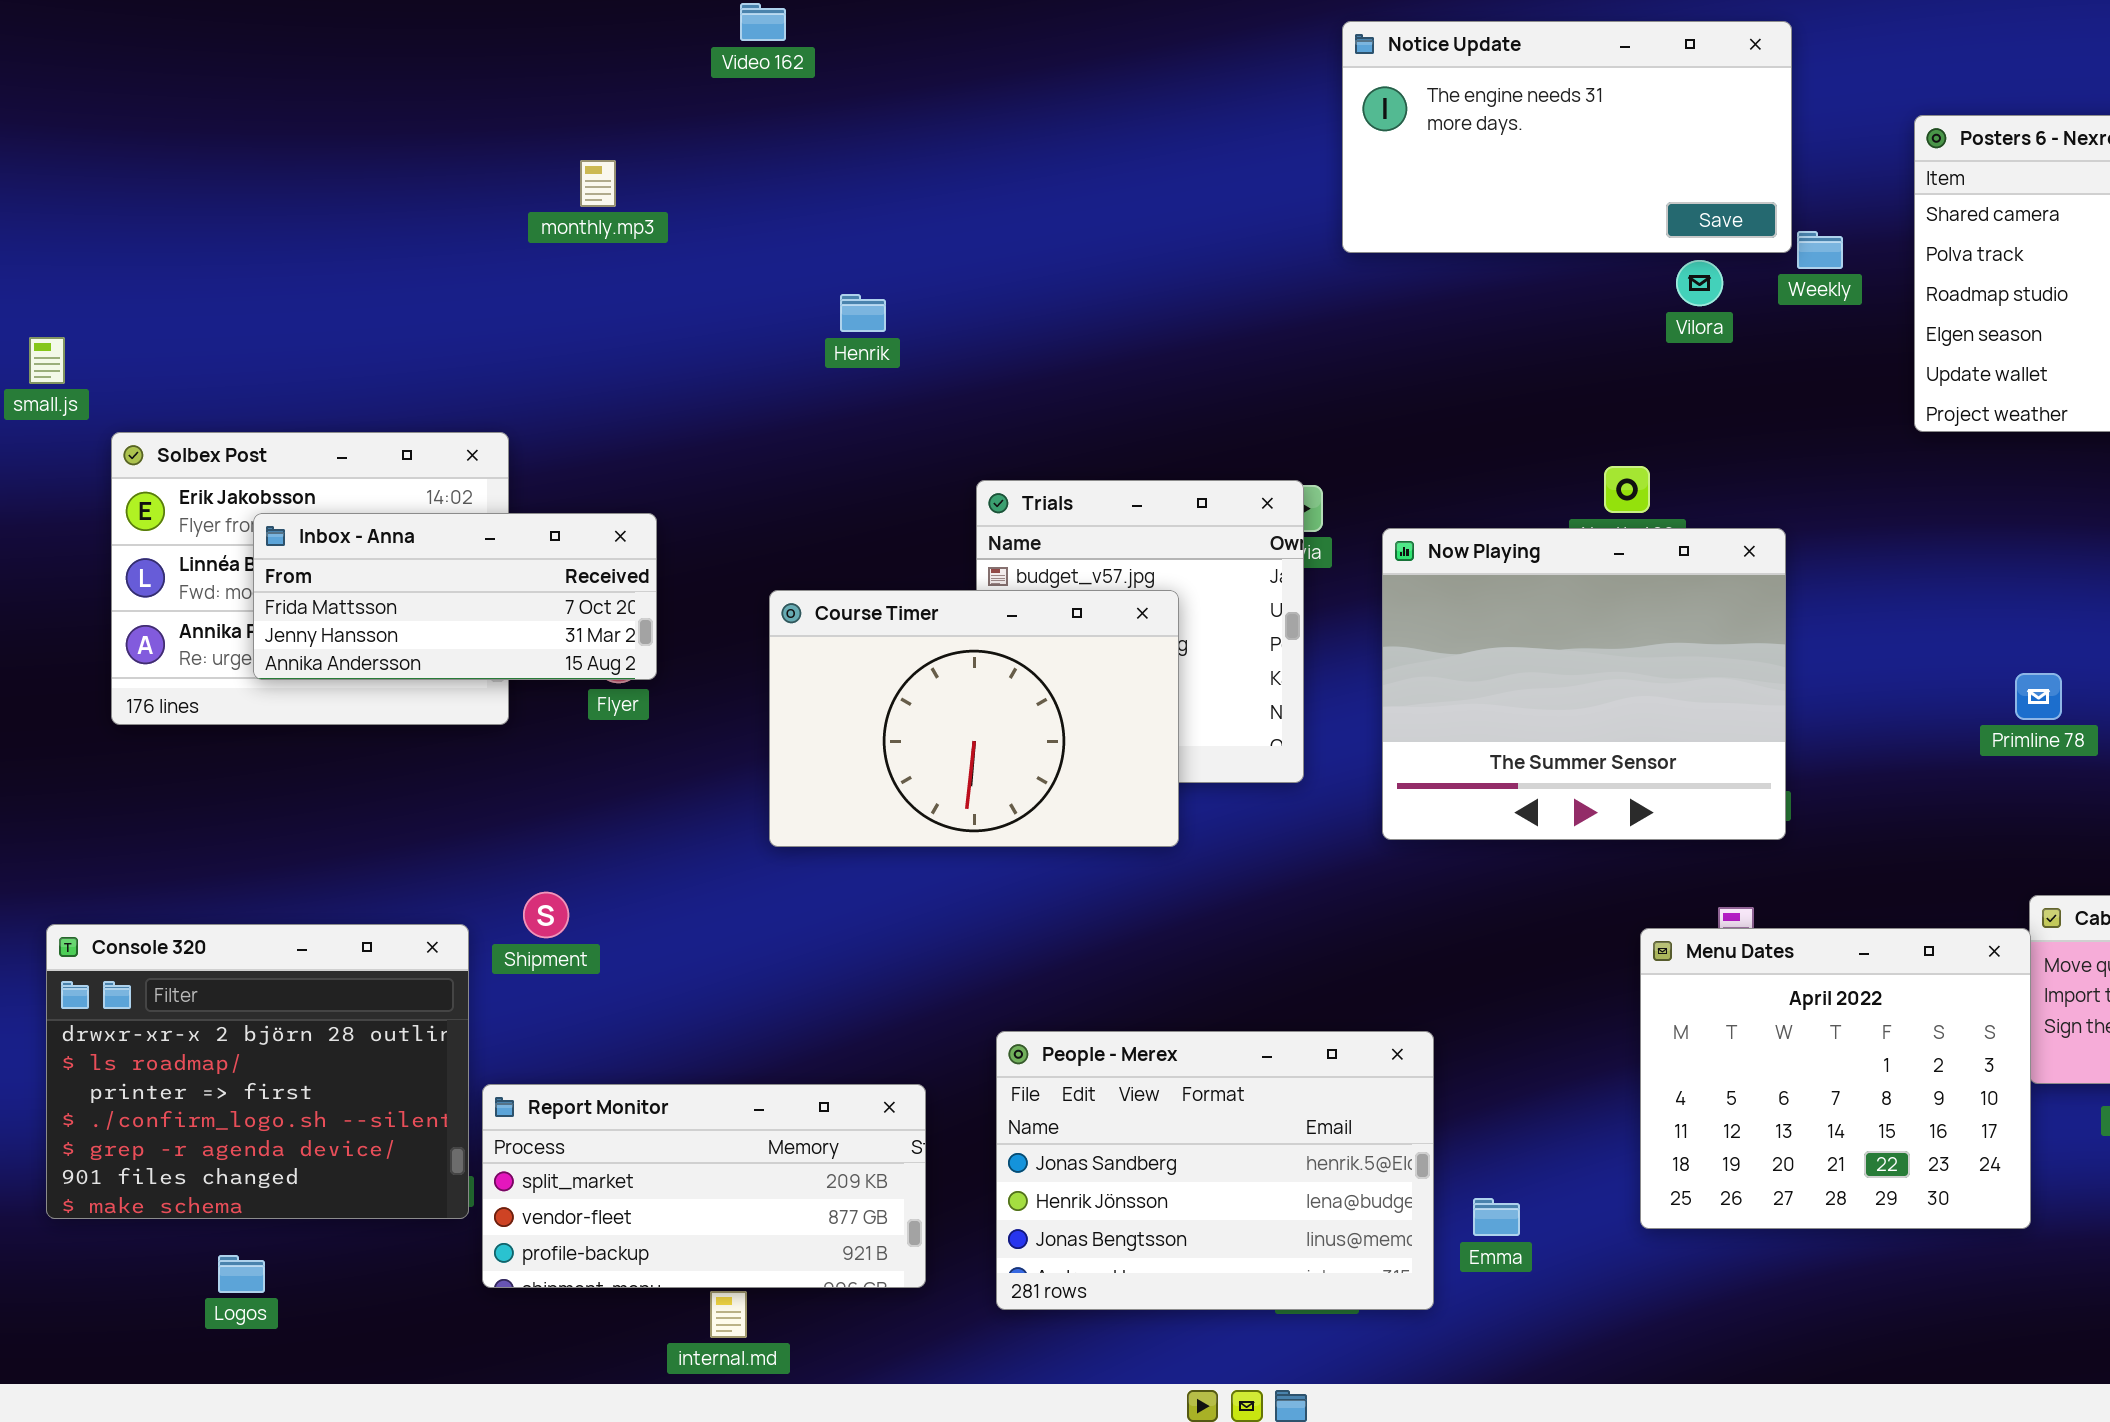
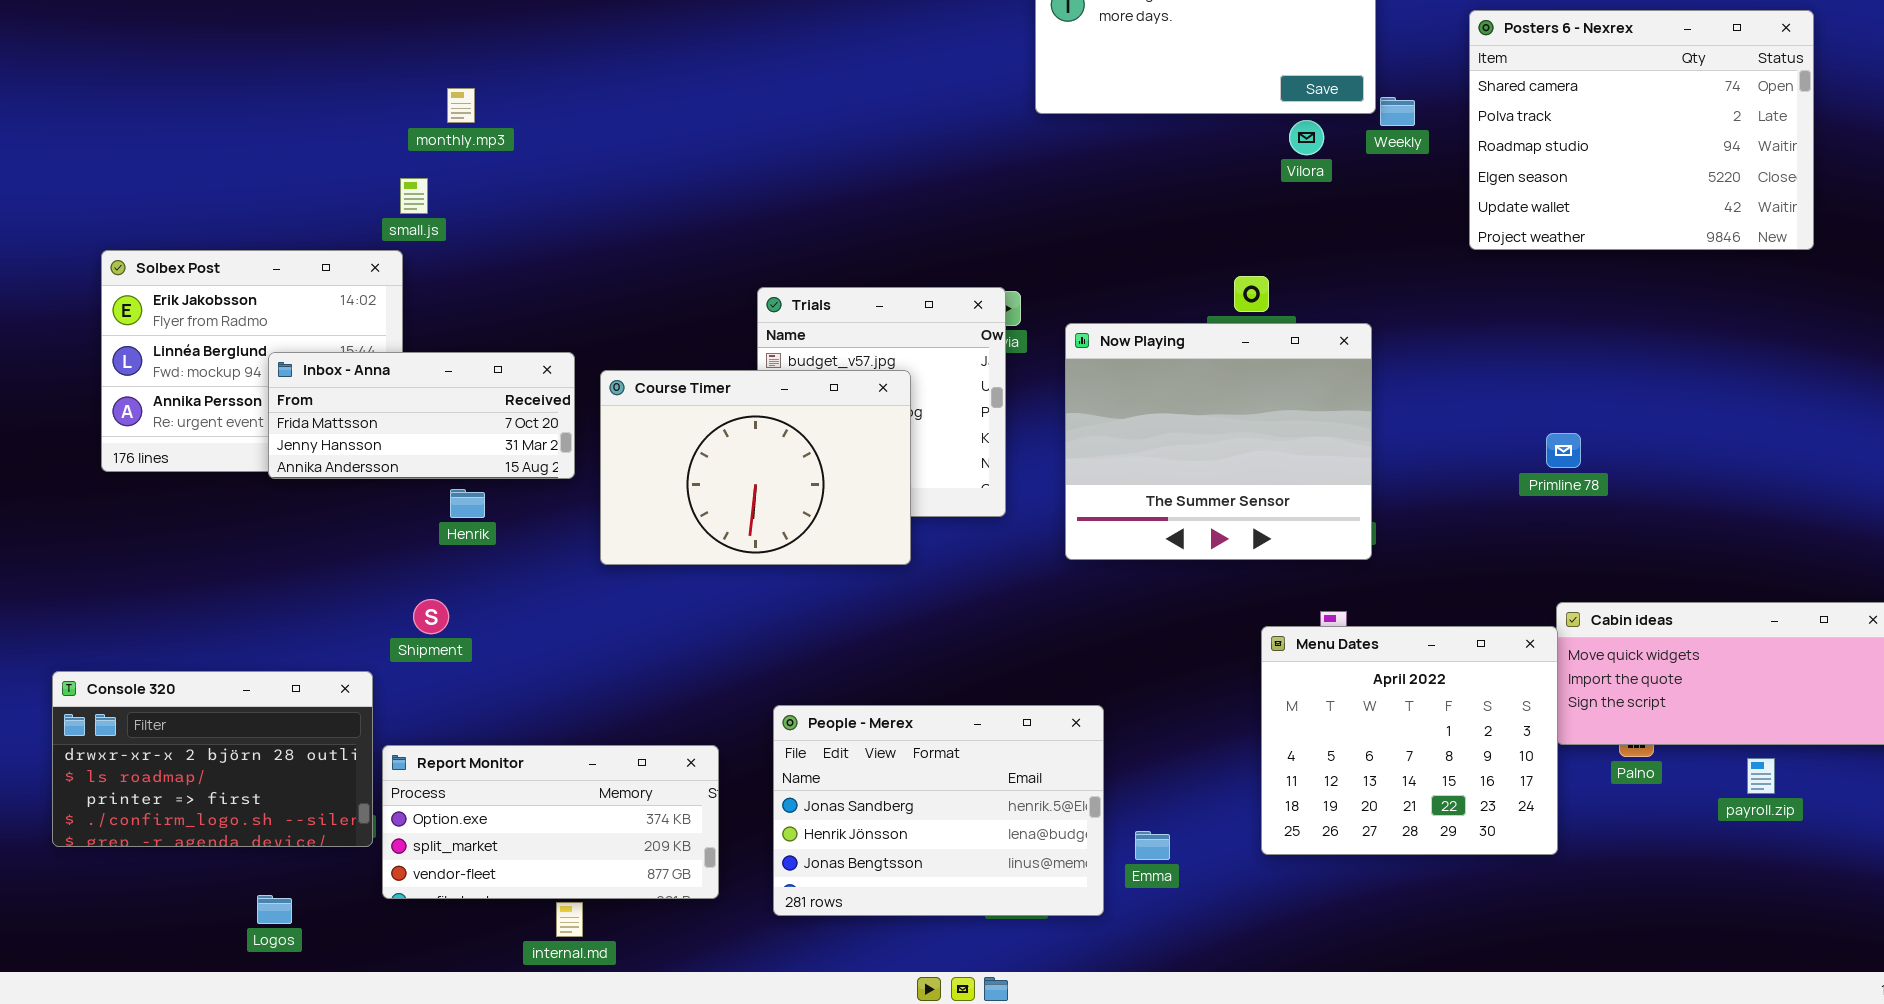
monthly.mp3: [580,160,616,207] -> [447,88,475,123], moved
Henrik: [840,294,886,332] -> [450,489,485,518], moved
small.js: [29,337,65,384] -> [400,178,428,214], moved
Inbox - Anna: [253,513,657,680] -> [268,352,575,479], moved
Console 320: [46,924,469,1219] -> [52,671,373,847], resized
Report Monitor: [482,1084,926,1288] -> [382,745,719,899], scrolled up 1 row
Logos: [218,1255,265,1293] -> [257,895,292,924], moved

